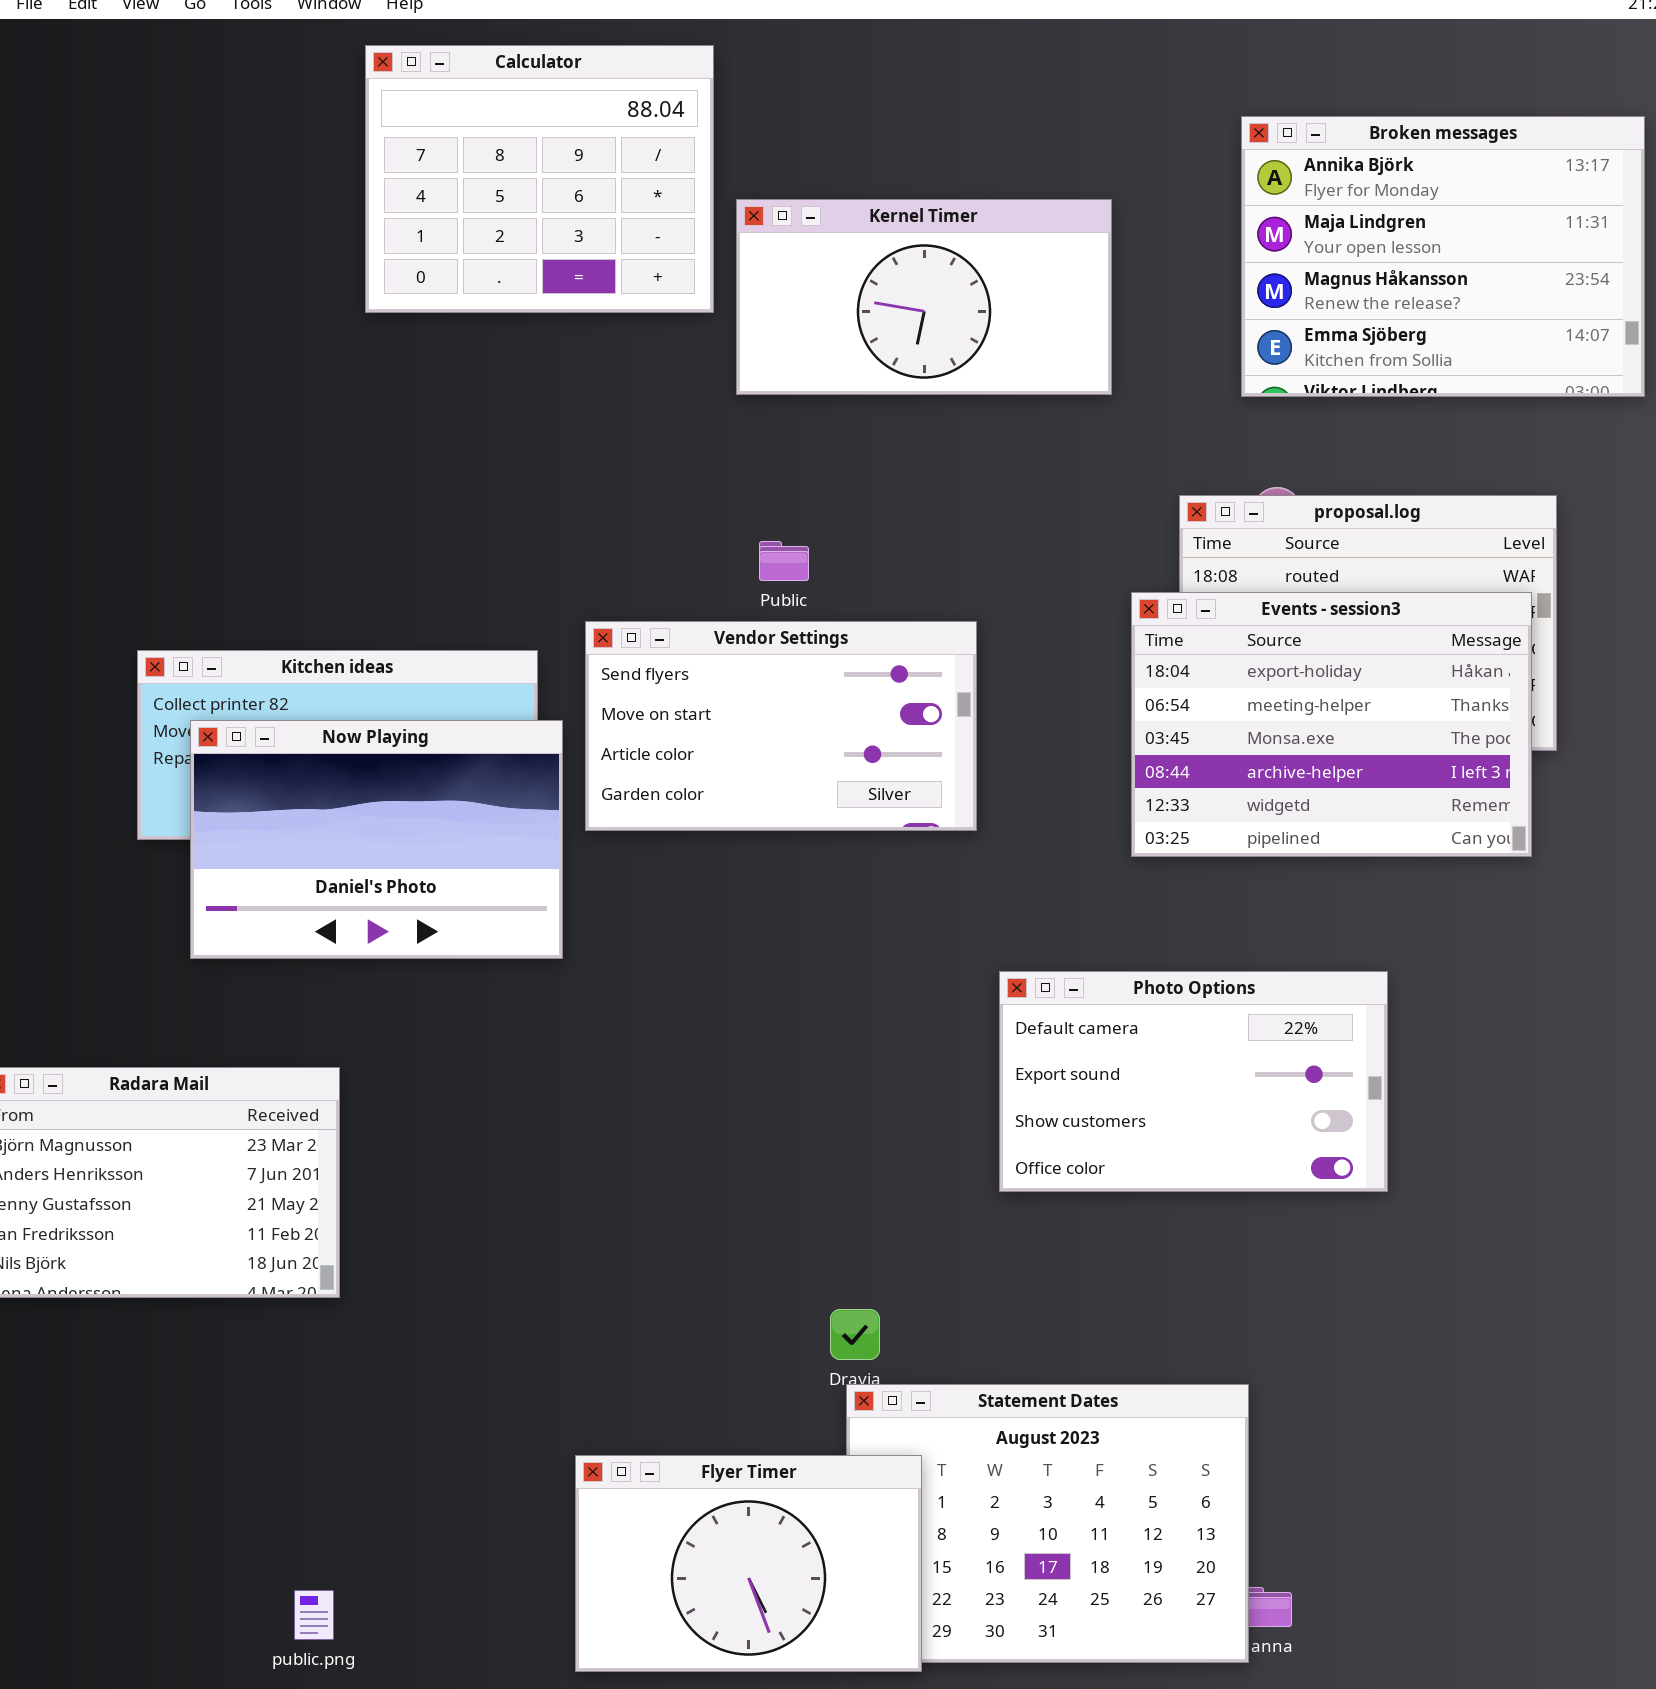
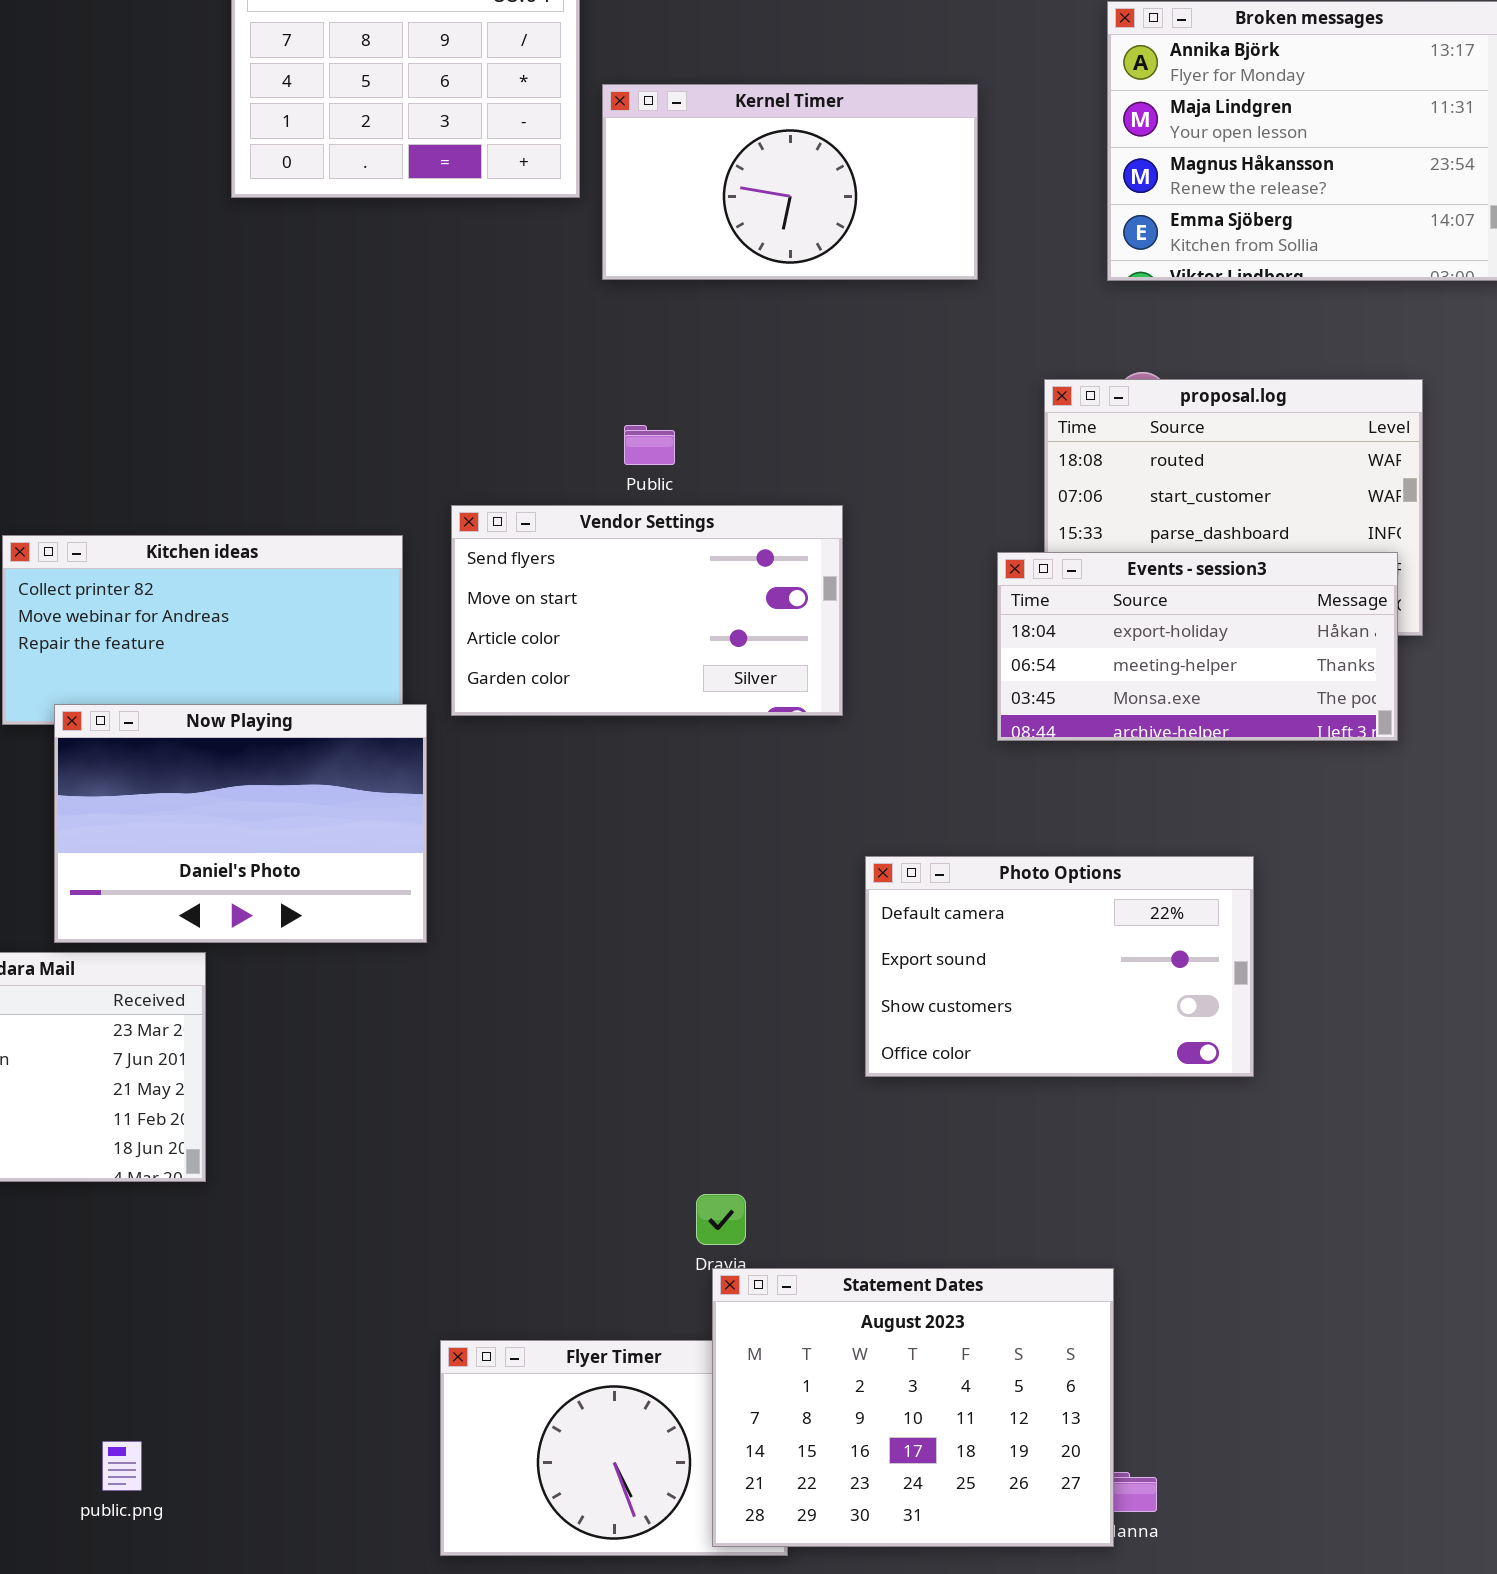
Events - session3: [1131,592,1532,857] -> [997,552,1398,741], resized
Now Playing: [190,720,563,959] -> [54,704,427,943], moved
Statement Dates: [846,1384,1249,1663] -> [712,1268,1114,1547], raised
public.png: [294,1590,334,1640] -> [102,1441,142,1491], moved

